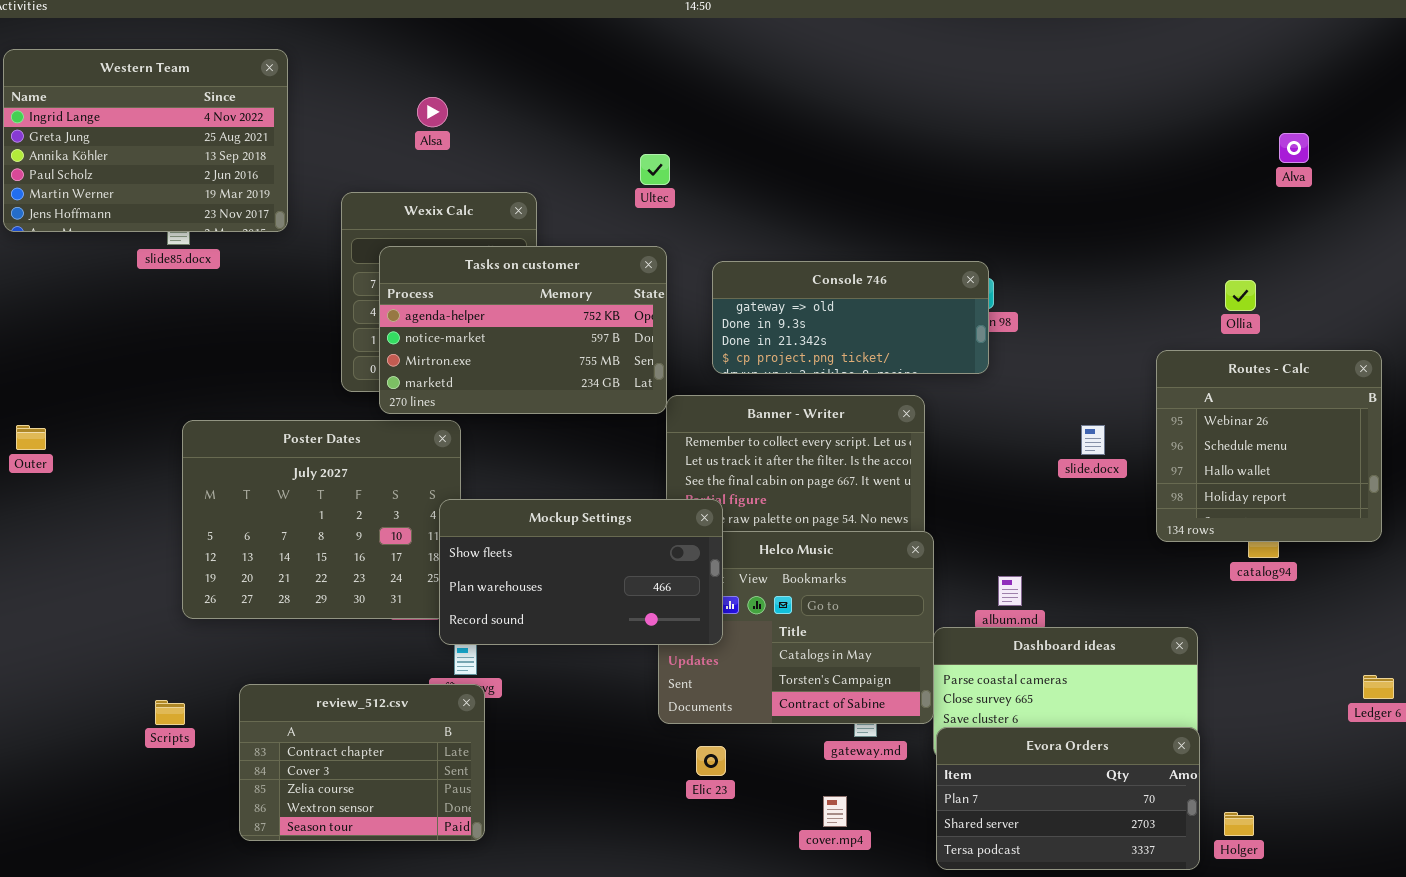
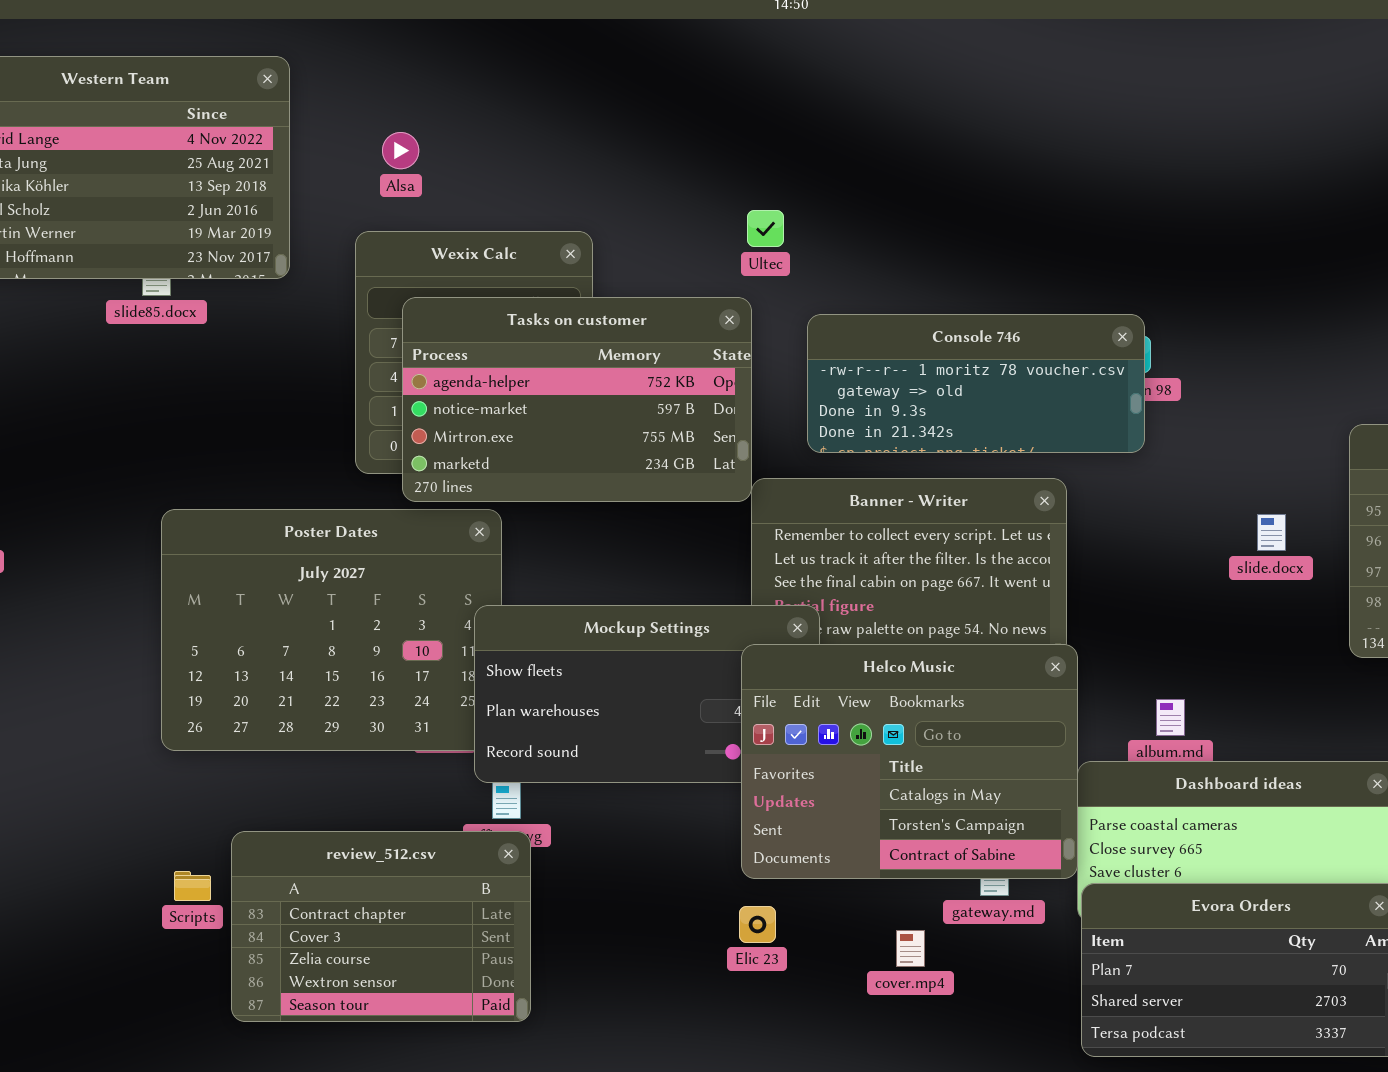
Alsa: [417,97,448,127] -> [382,132,419,169], moved
Ultec: [640,154,670,185] -> [747,210,784,247], moved
Console 746: [712,261,989,374] -> [807,314,1145,453], scrolled up 1 row
Helco Music: [658,531,934,724] -> [741,644,1078,879], raised
Scripts: [155,700,185,725] -> [174,871,211,901], moved
Elic 23: [696,746,726,776] -> [739,906,776,943], moved
cover.mp4: [823,796,847,827] -> [896,930,925,967], moved

